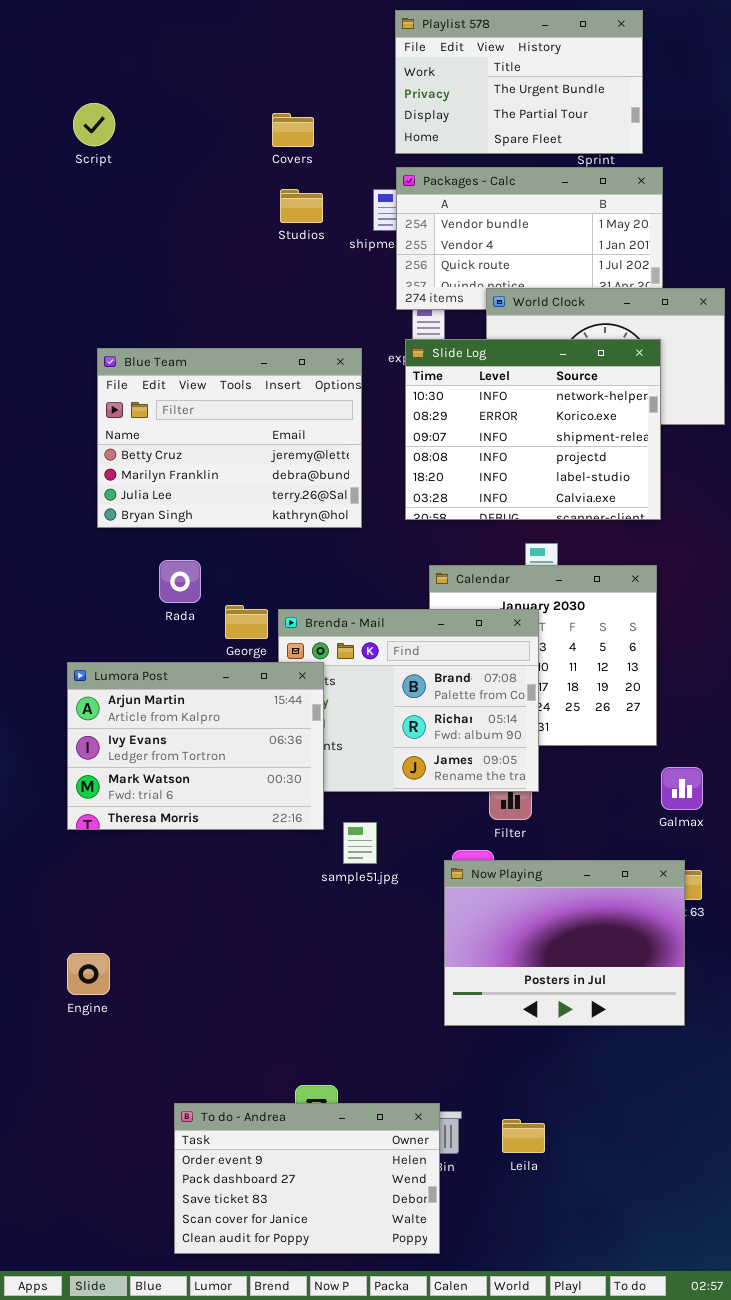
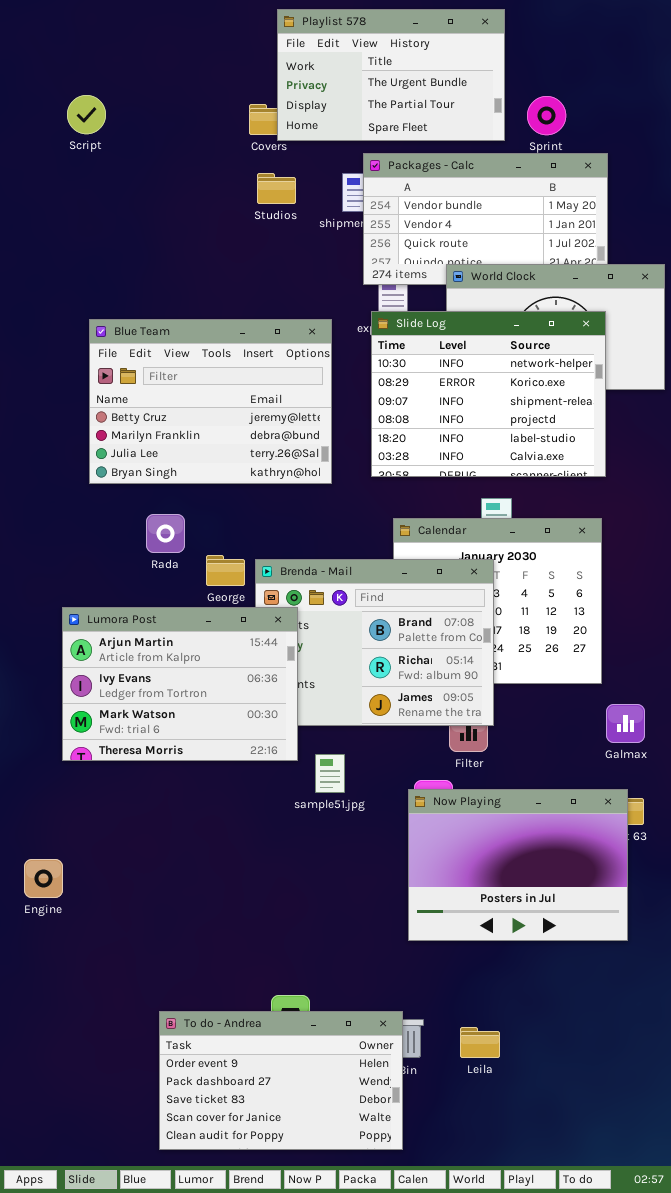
Playlist 578: [395,10,643,154] -> [277,9,505,141], moved
Engine: [67,953,110,995] -> [24,859,63,898], moved

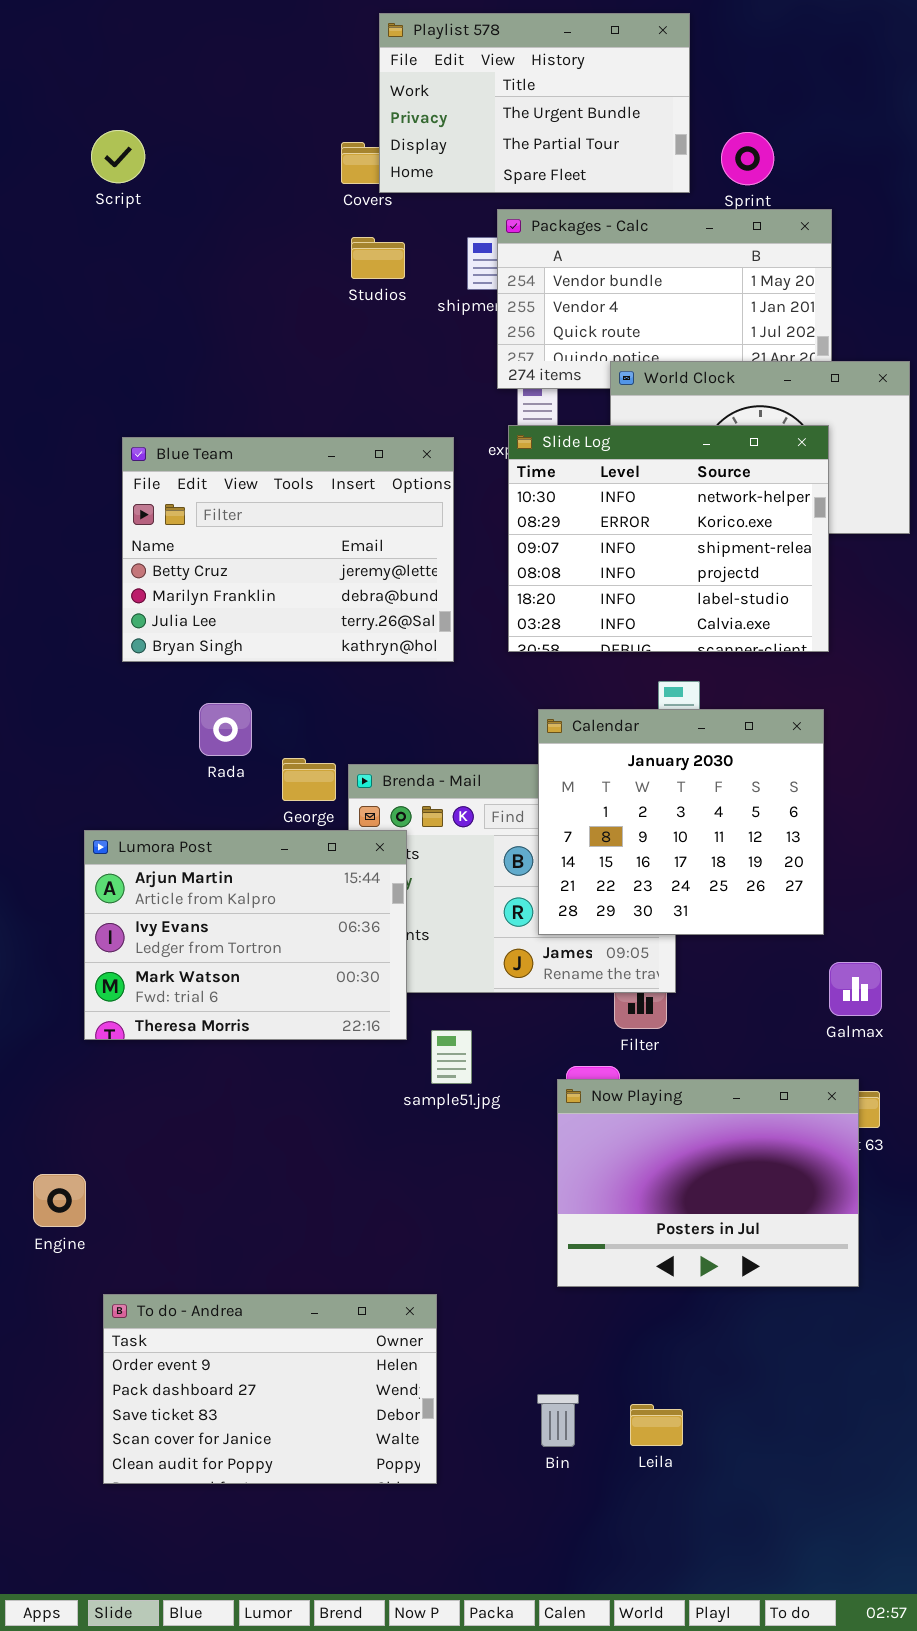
Calendar: [393,518,602,684] -> [538,709,824,935], raised
To do - Andrea: [159,1011,403,1150] -> [103,1294,437,1484], moved

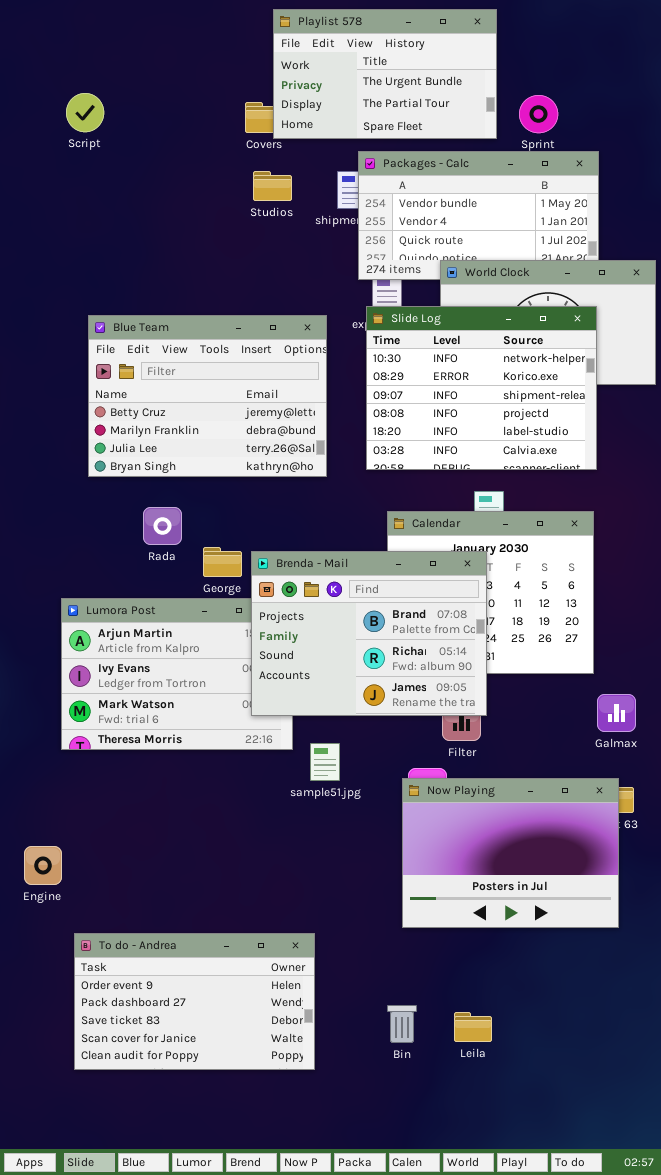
Brenda - Mail: [348,764,676,993] -> [251,551,487,716], raised

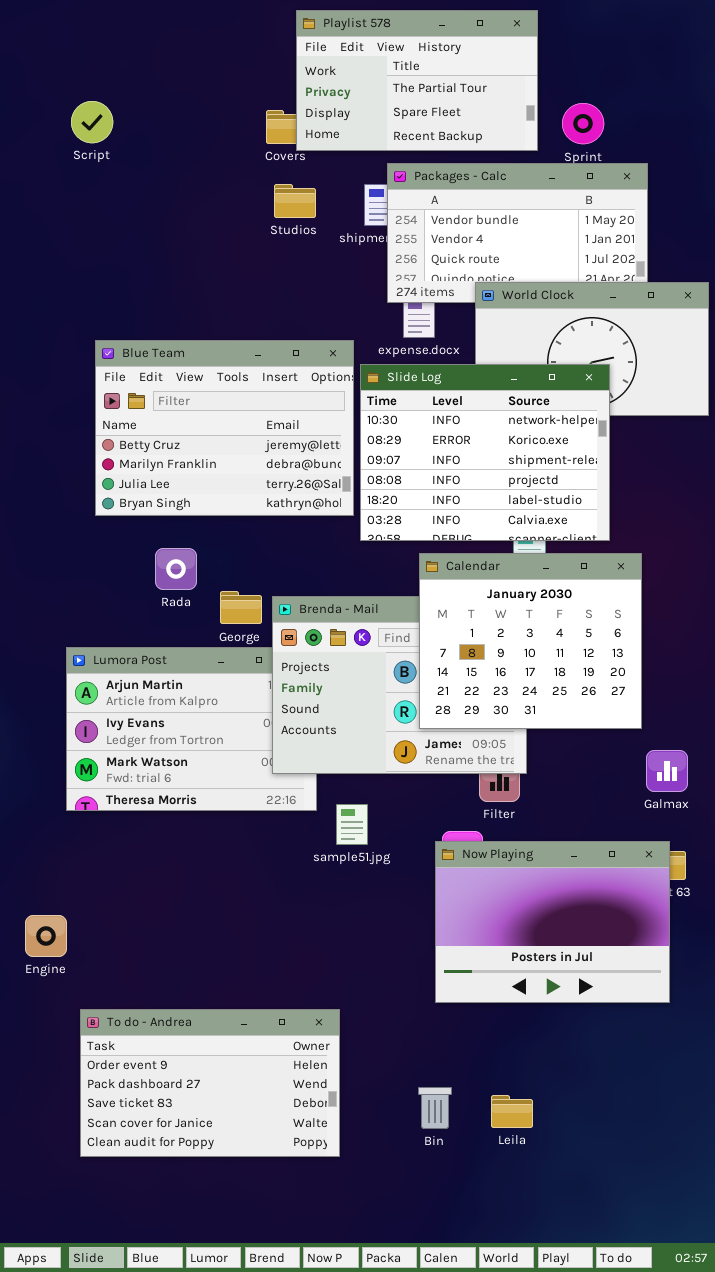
Playlist 578: [273,9,497,139] -> [296,10,538,151], scrolled down 1 row
Slide Log: [366,306,597,470] -> [360,364,610,541], moved
Calendar: [387,511,594,674] -> [419,553,642,729], raised

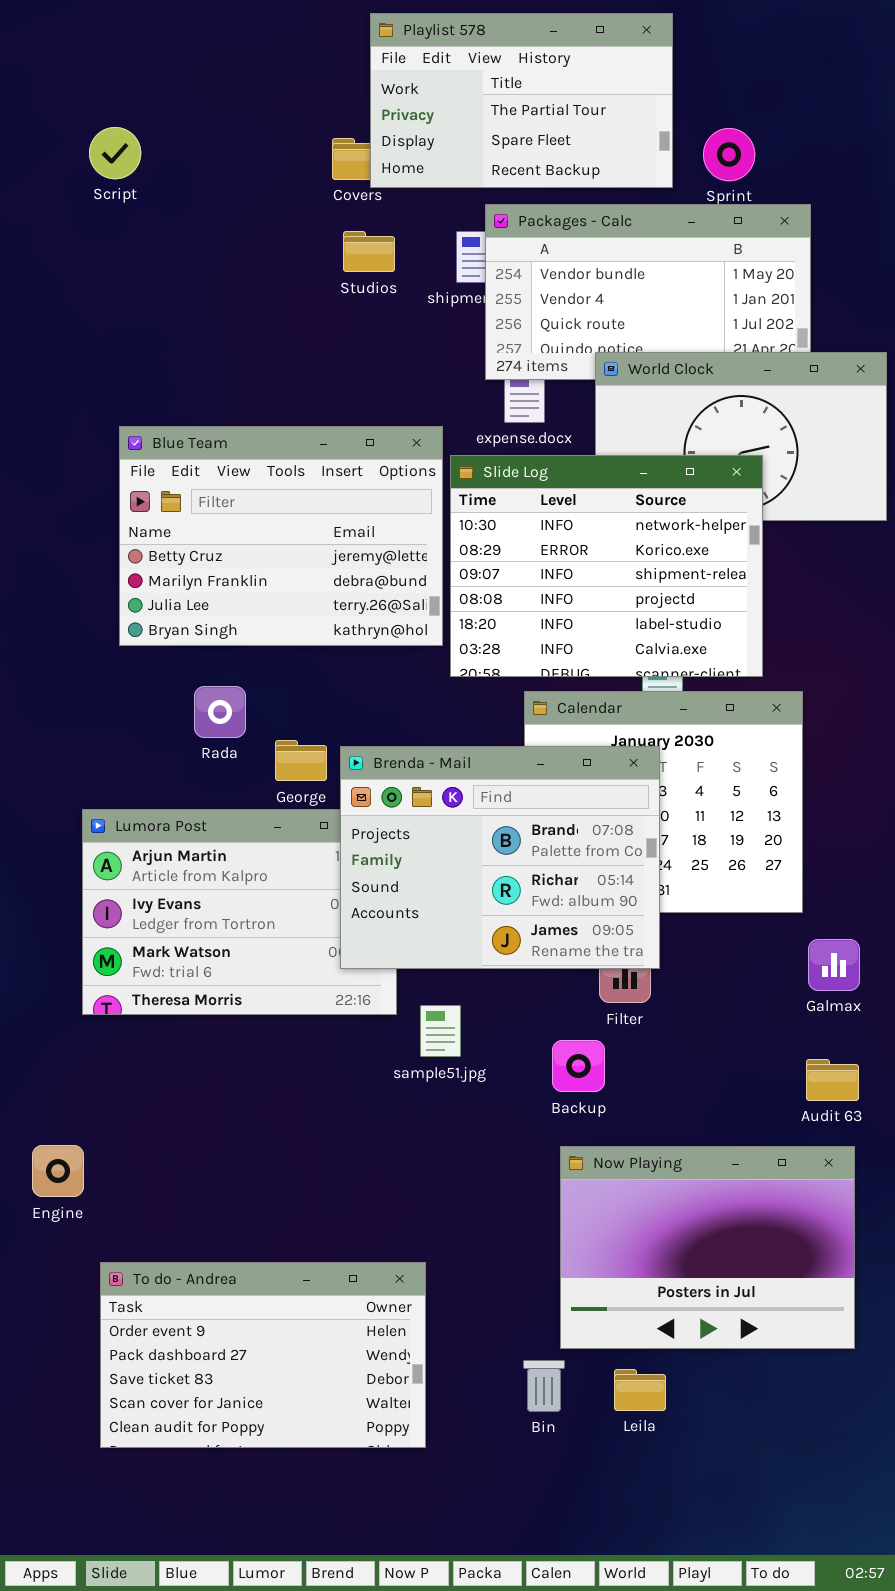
Brenda - Mail: [272,596,527,774] -> [340,746,660,969], raised
Now Playing: [435,841,670,1003] -> [560,1146,855,1349], moved

